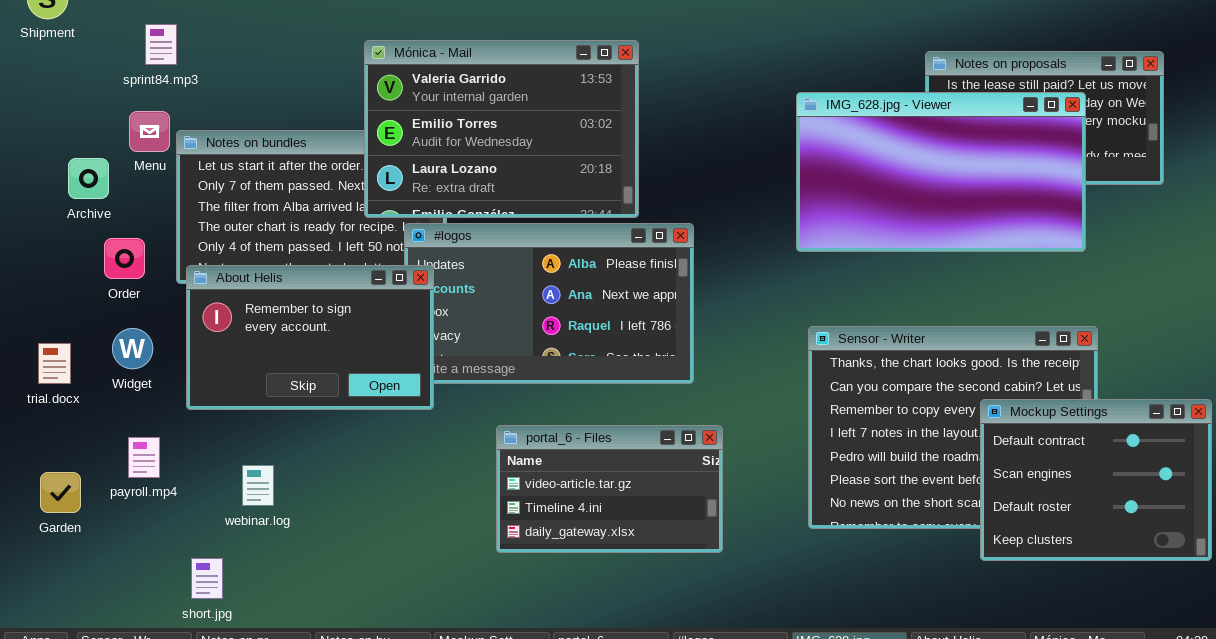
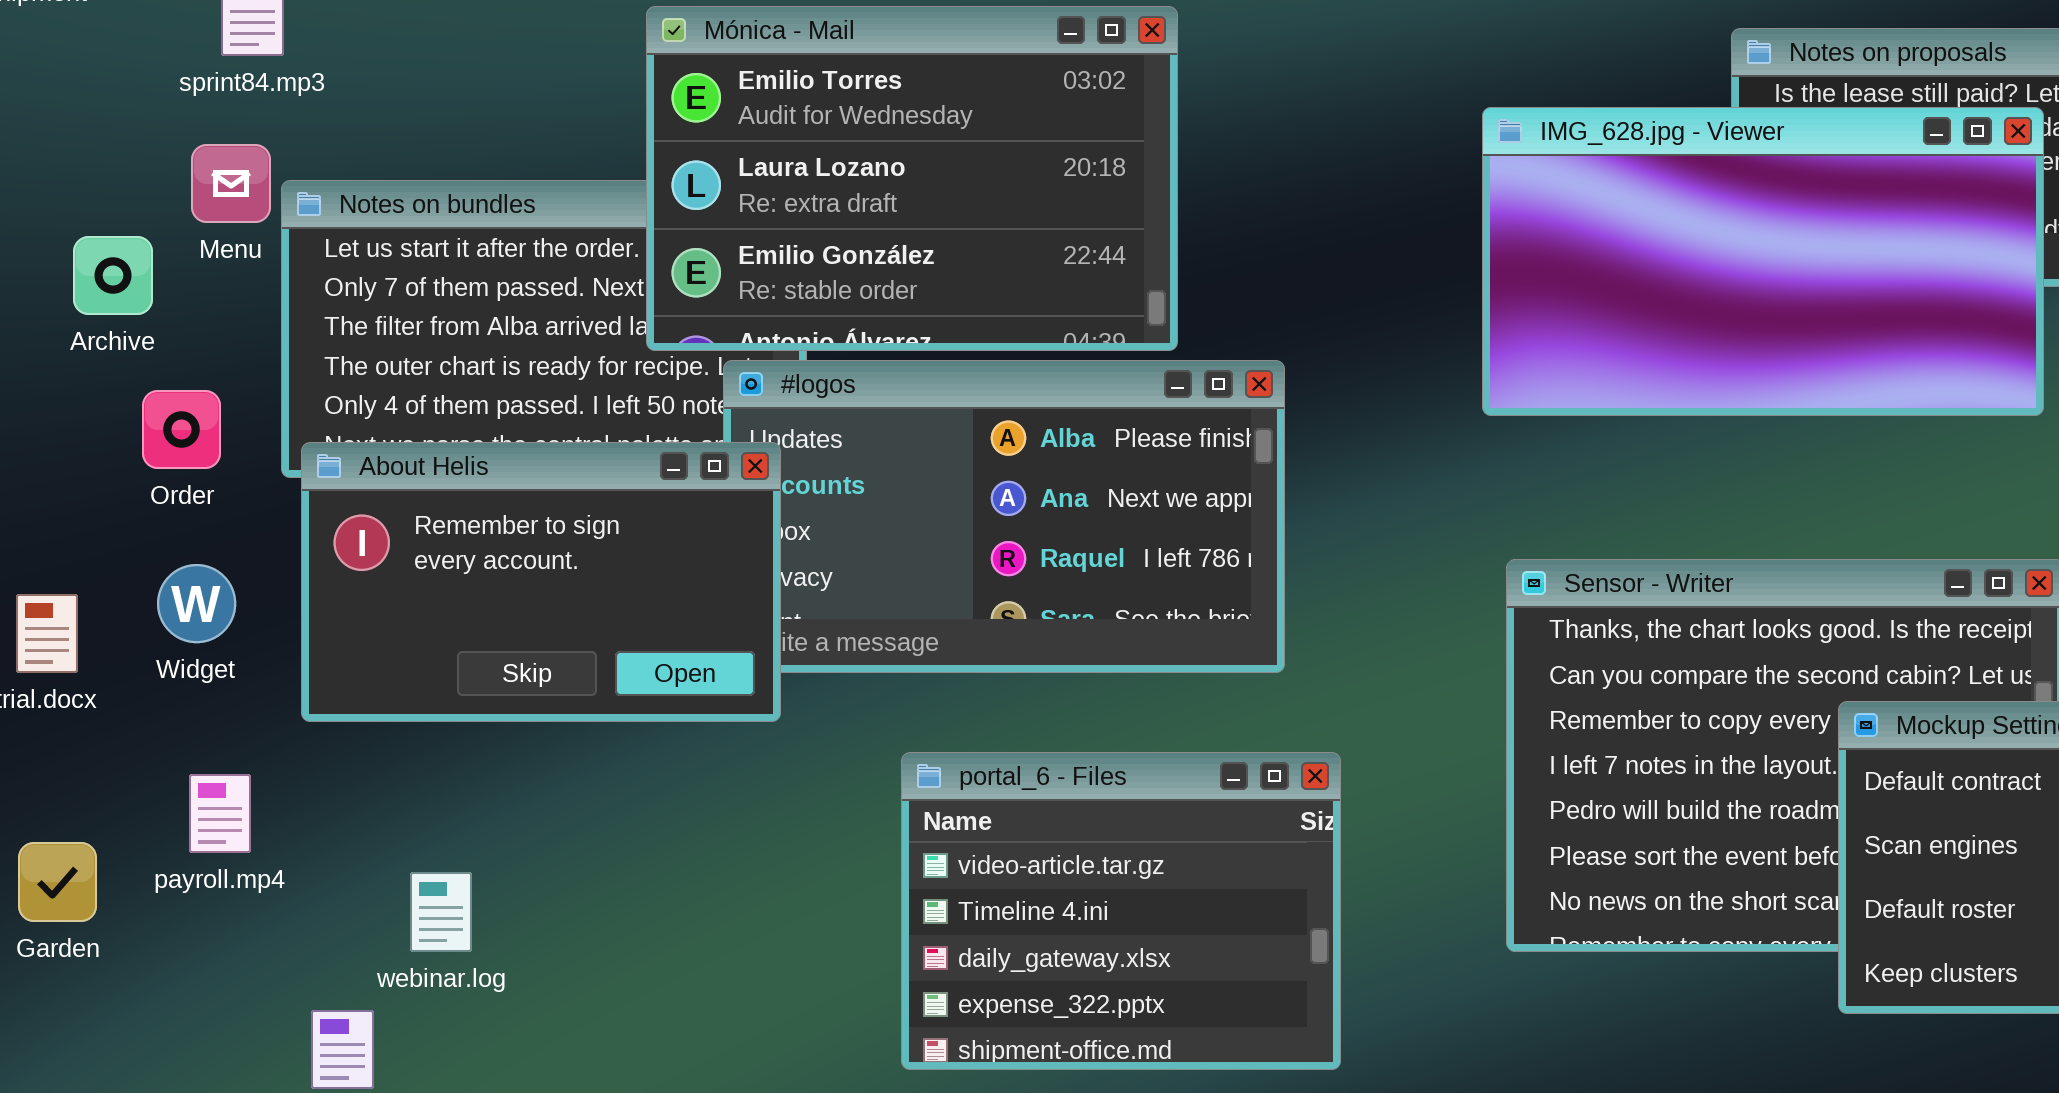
Mónica - Mail: [364,40,639,218] -> [646,6,1178,351], scrolled down 1 row
portal_6 - Files: [496,425,723,553] -> [901,752,1341,1070], resized
webinar.log: [242,465,274,506] -> [410,872,472,952], moved

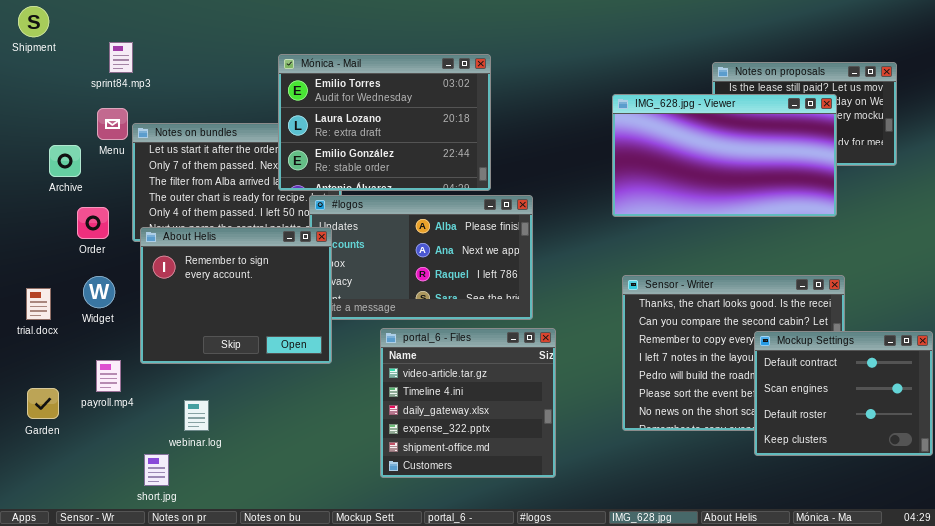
About Helis: [301,442,781,722] -> [140,227,332,364], resized
portal_6 - Files: [901,752,1341,1070] -> [380,328,556,478], resized

